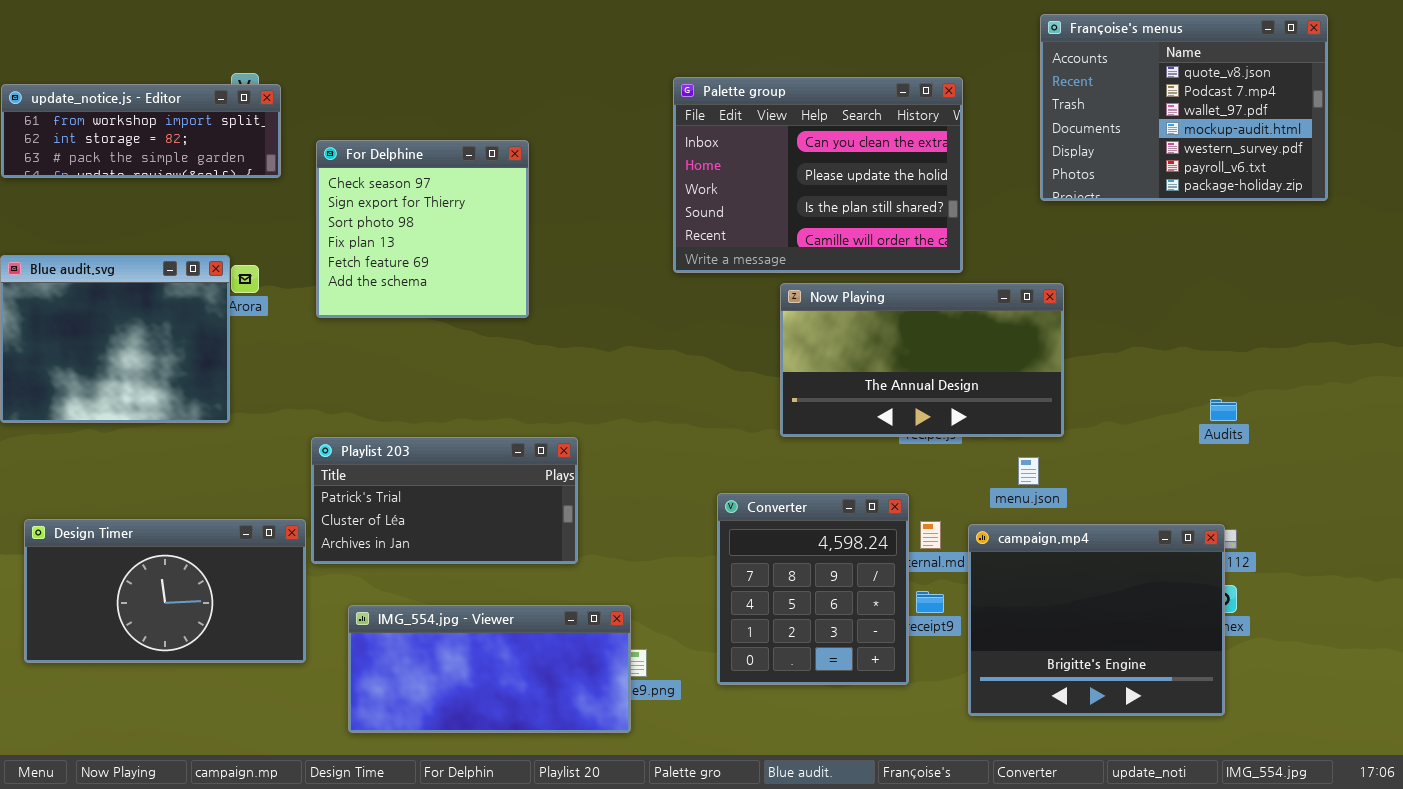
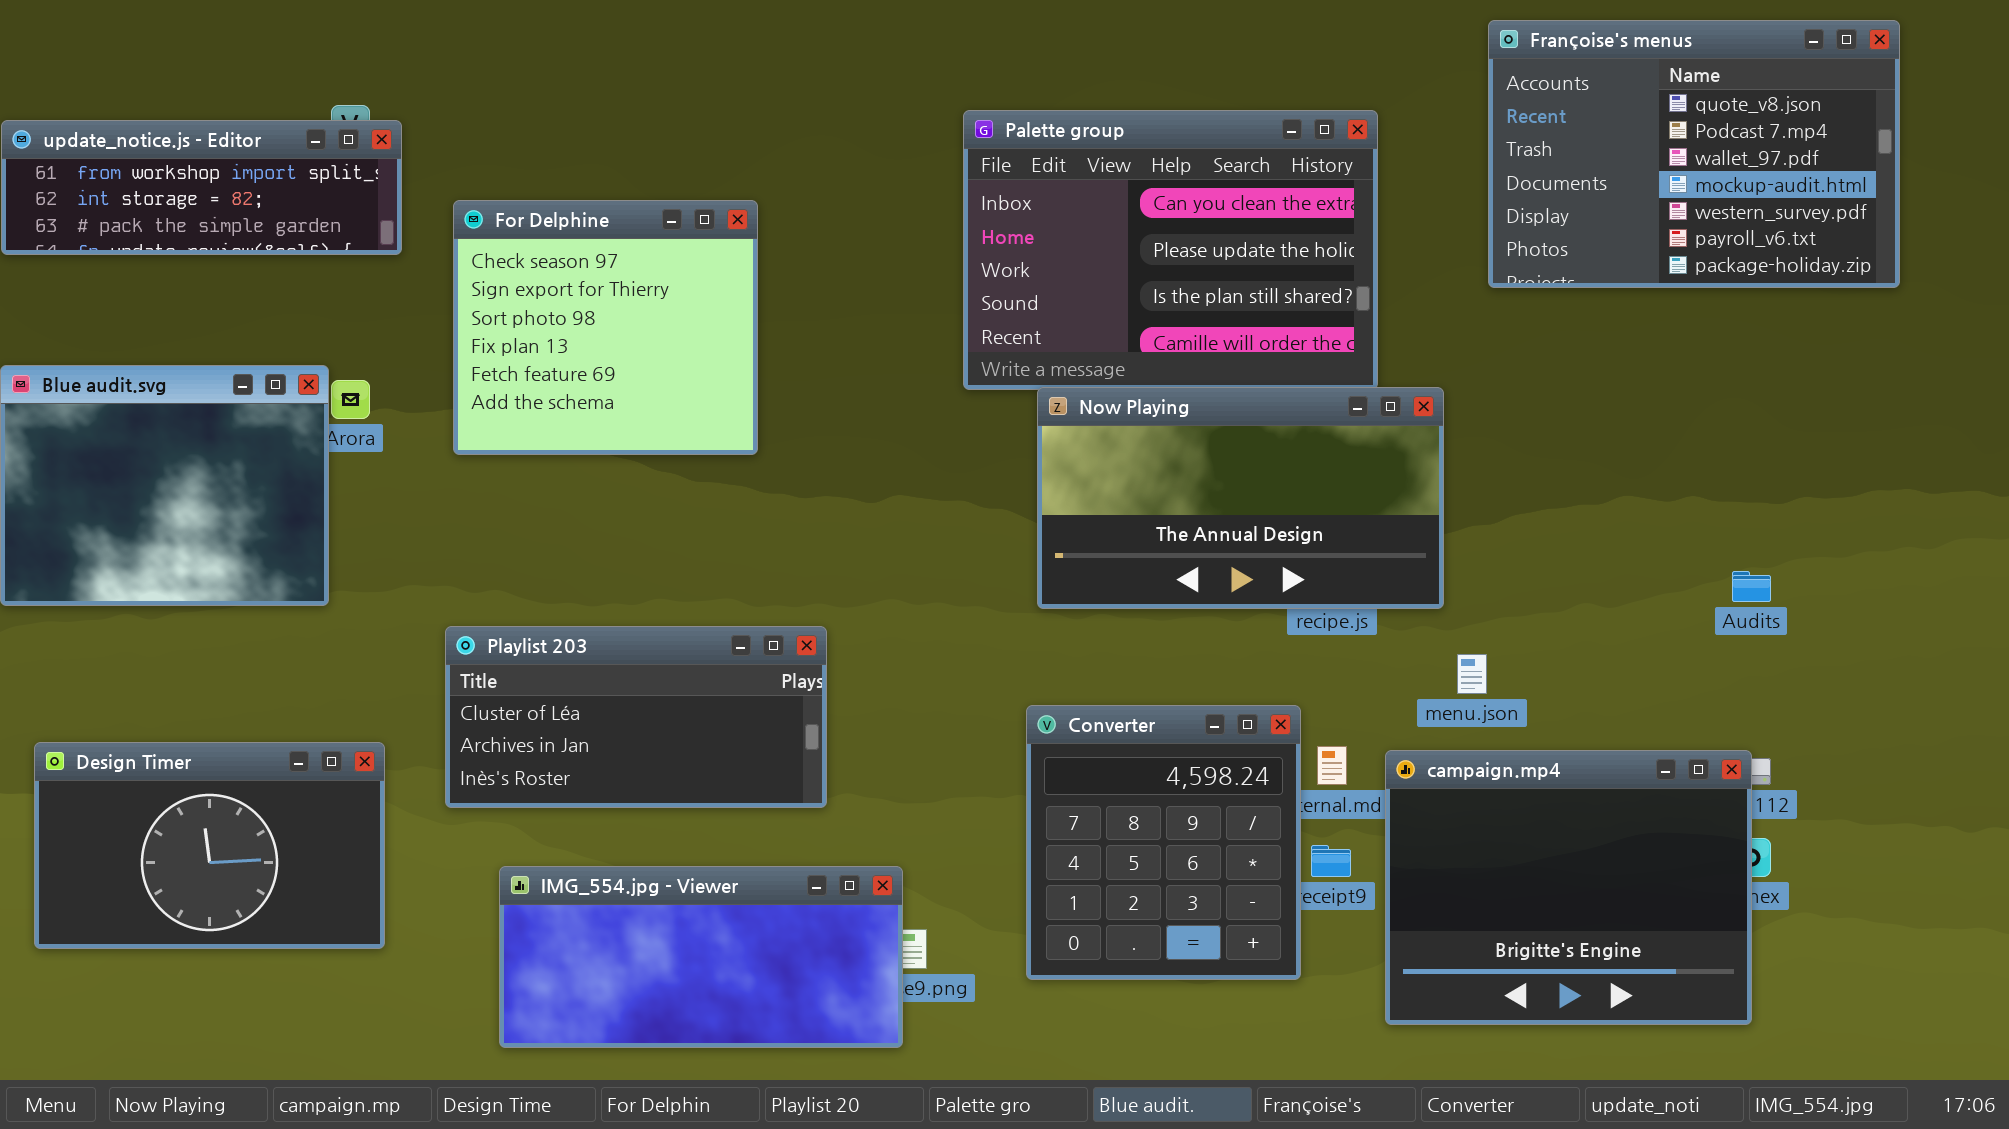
Now Playing: [780,283,1064,437] -> [1037,387,1444,609], moved
Playlist 203: [311,437,578,564] -> [445,626,827,808], scrolled down 1 row
Design Timer: [24,519,306,663] -> [34,742,385,949], resized

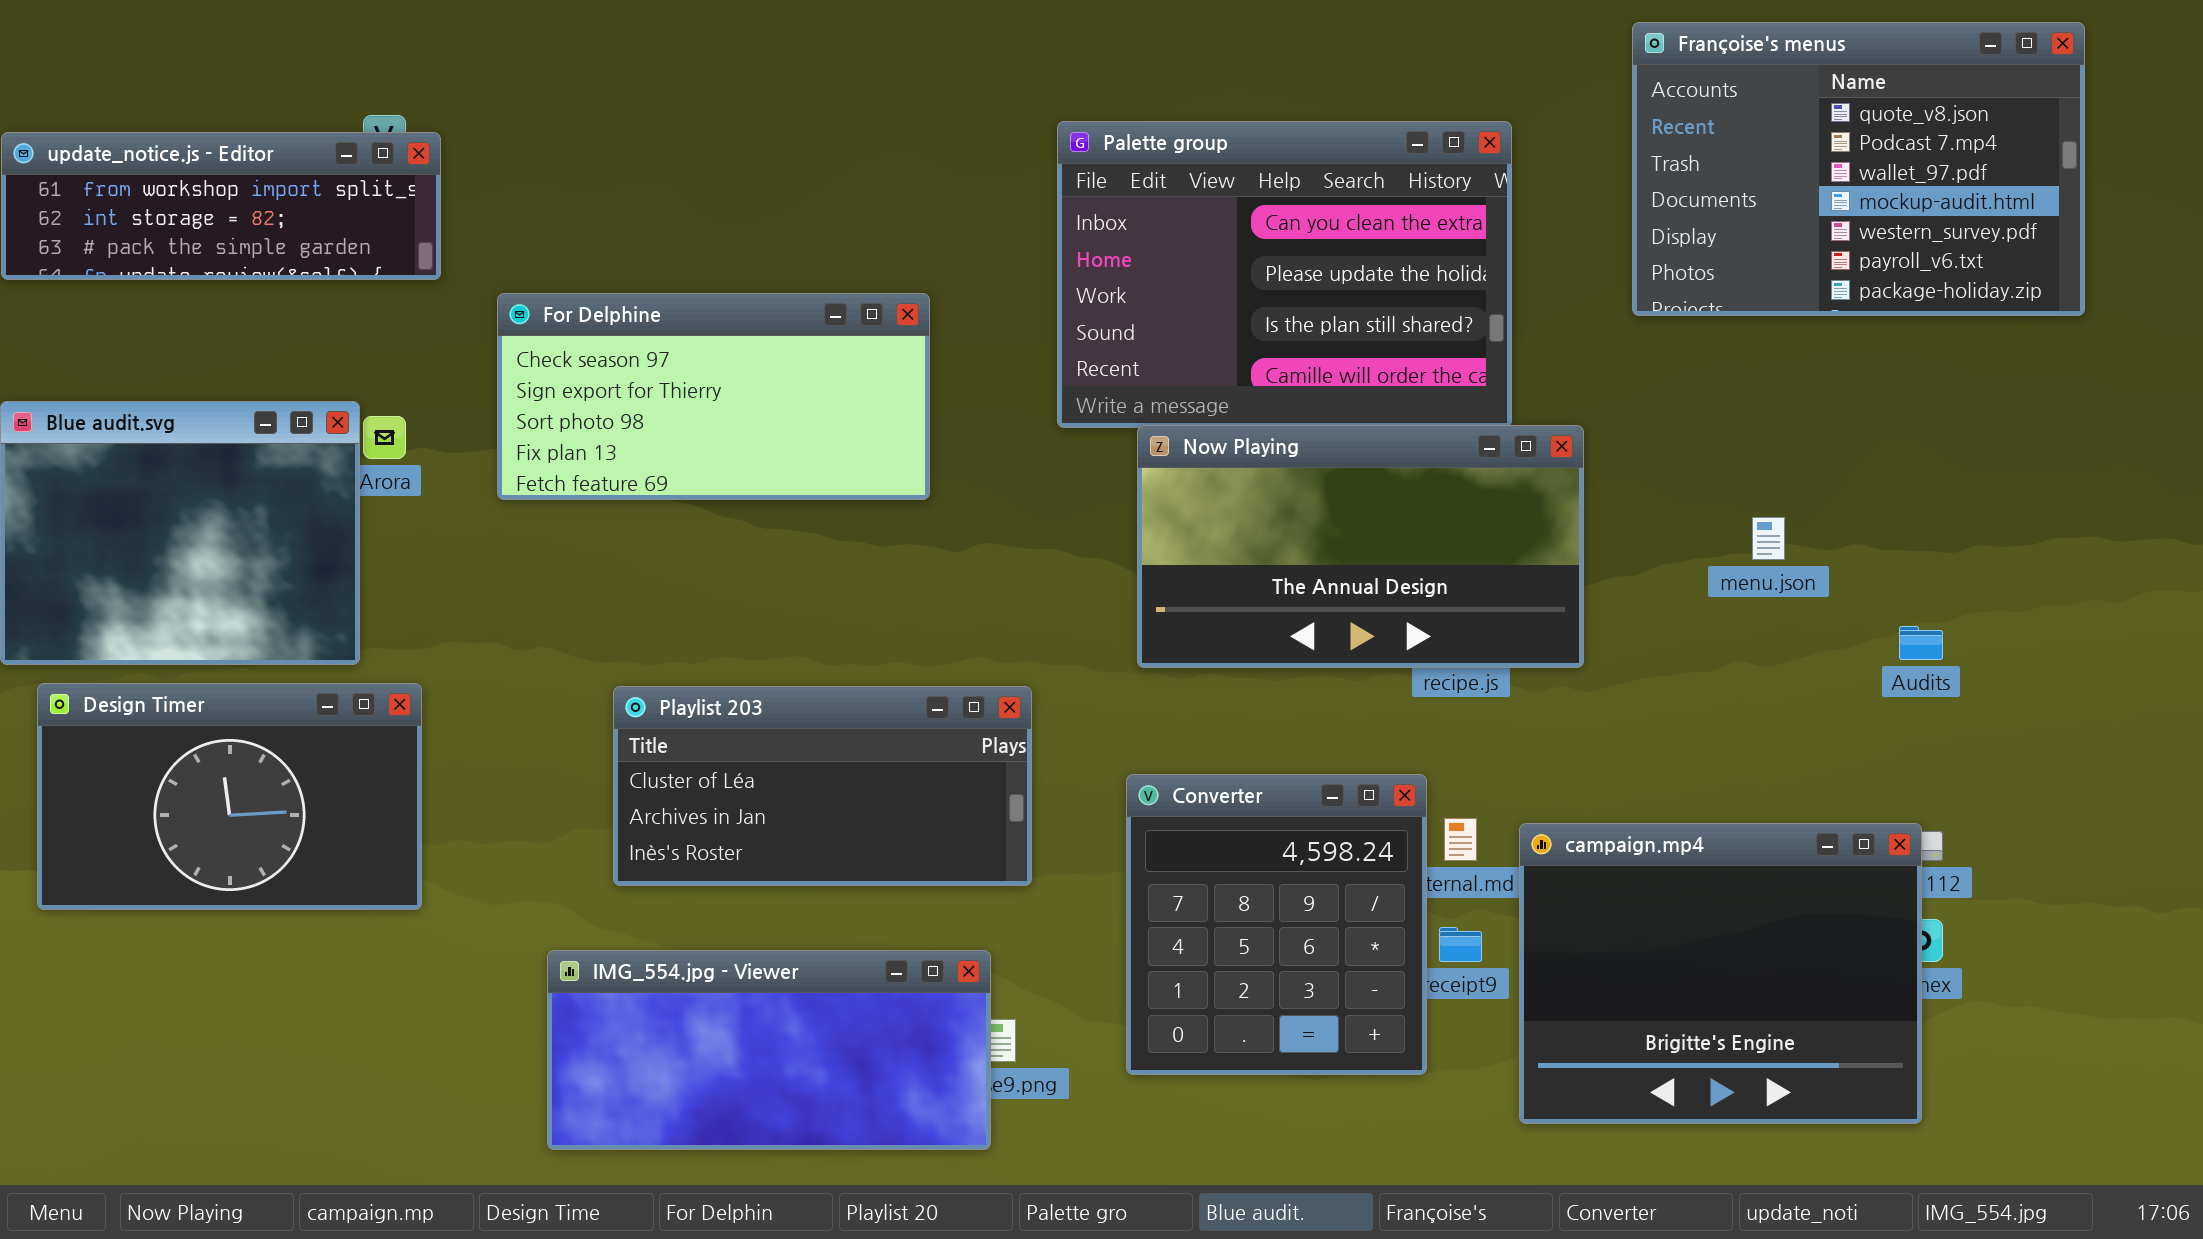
For Delphine: [453,200,758,455] -> [497,293,930,500], resized
Playlist 203: [445,626,827,808] -> [613,686,1032,886], moved
menu.json: [1457,654,1487,694] -> [1752,517,1785,560], moved
Design Timer: [34,742,385,949] -> [37,683,422,910], moved

